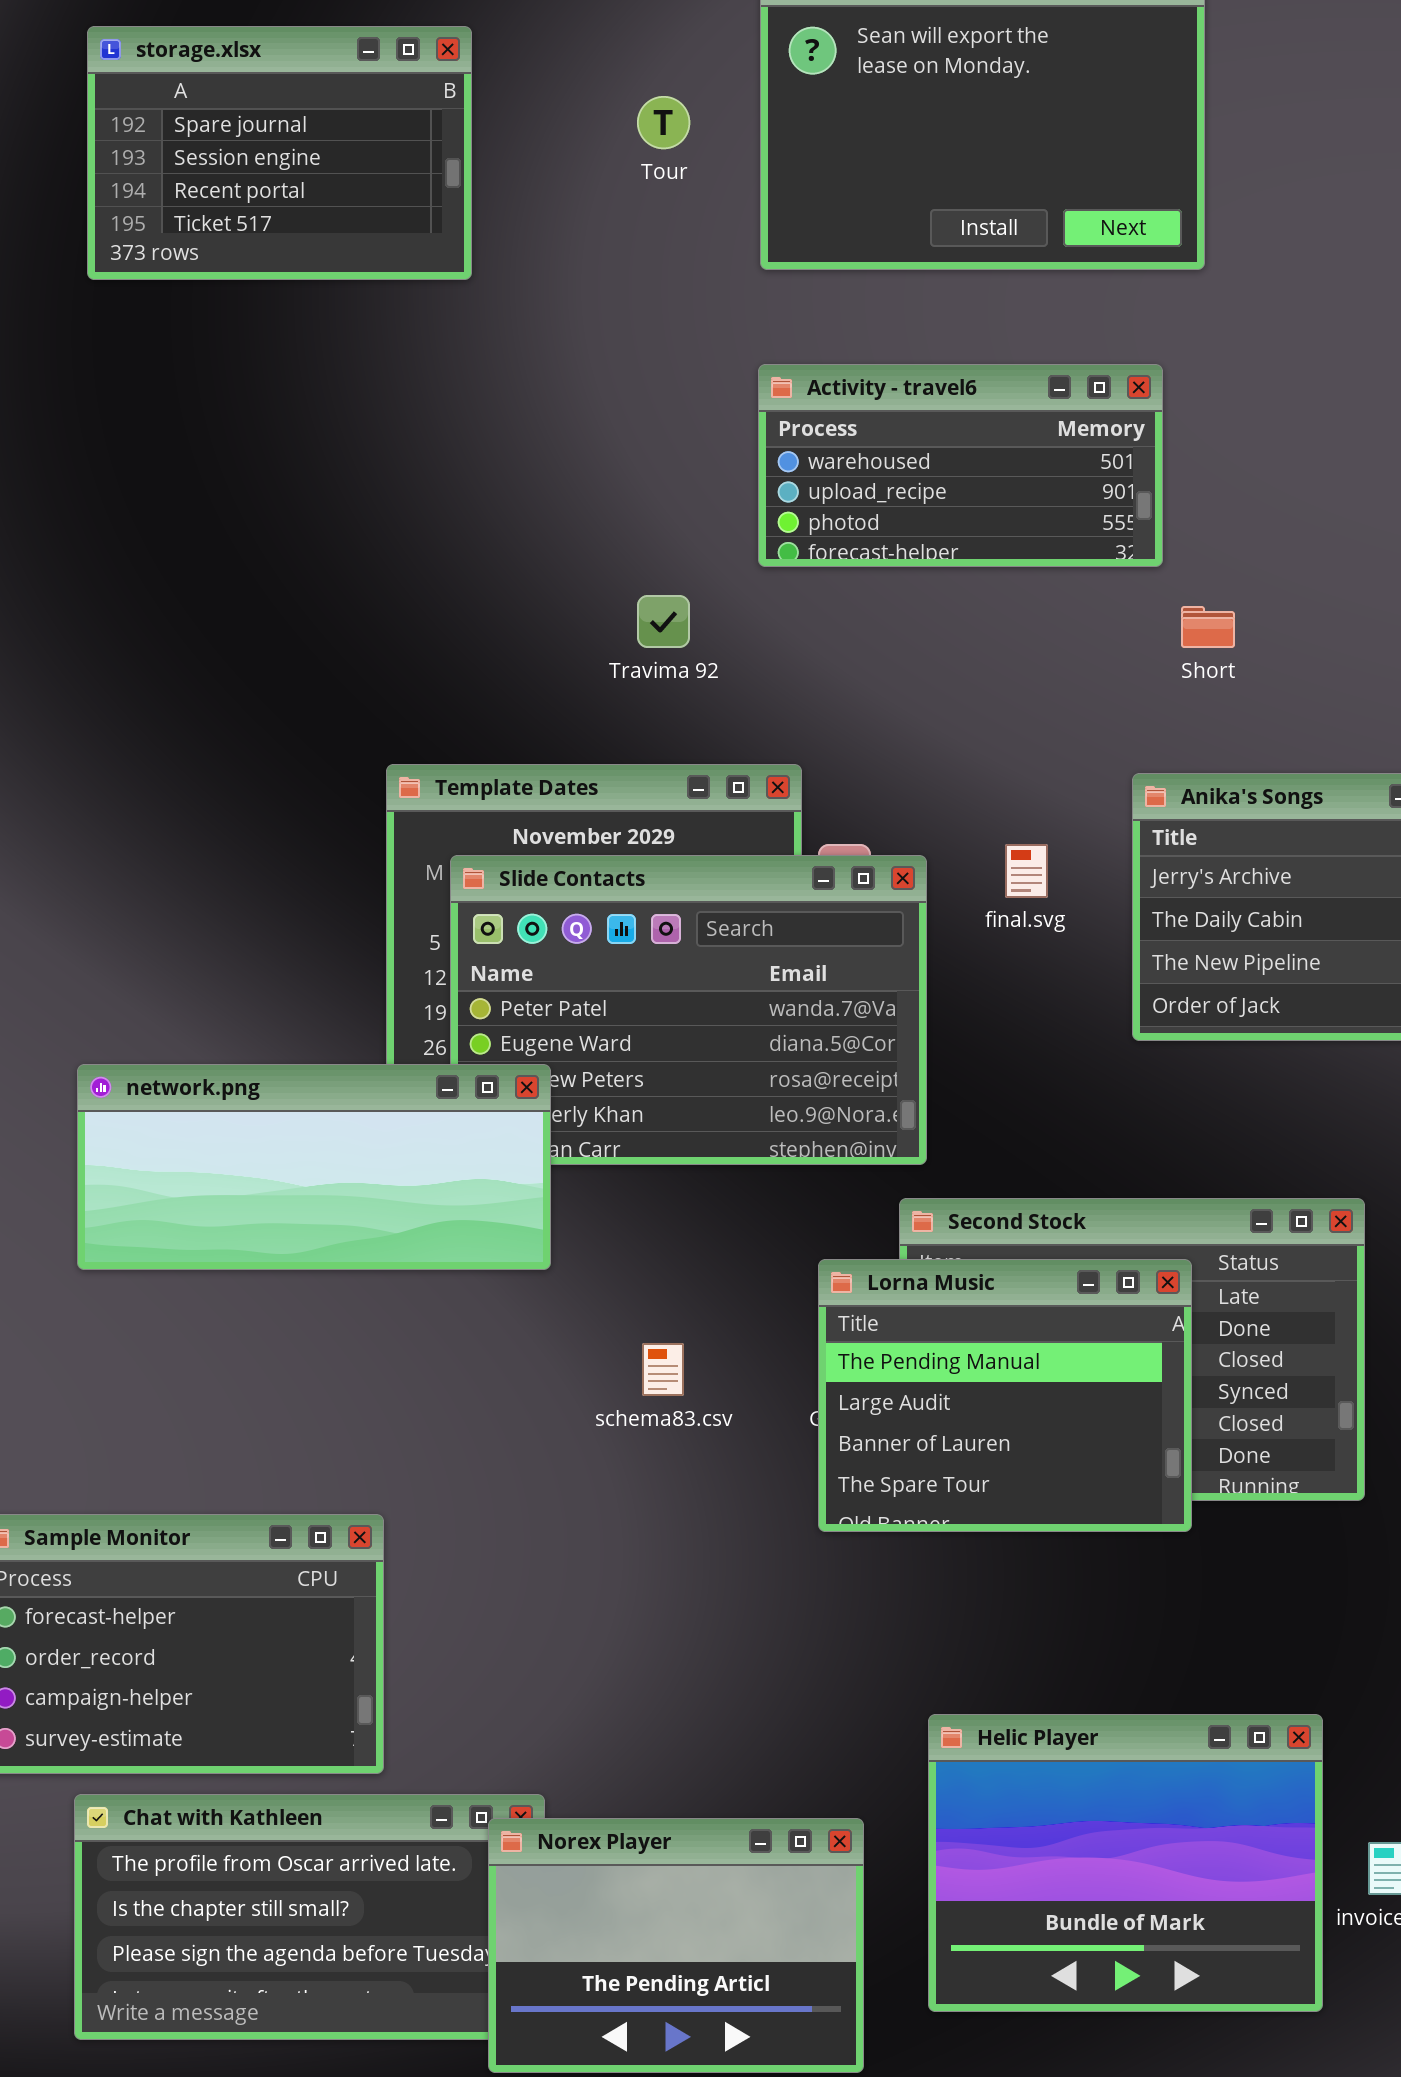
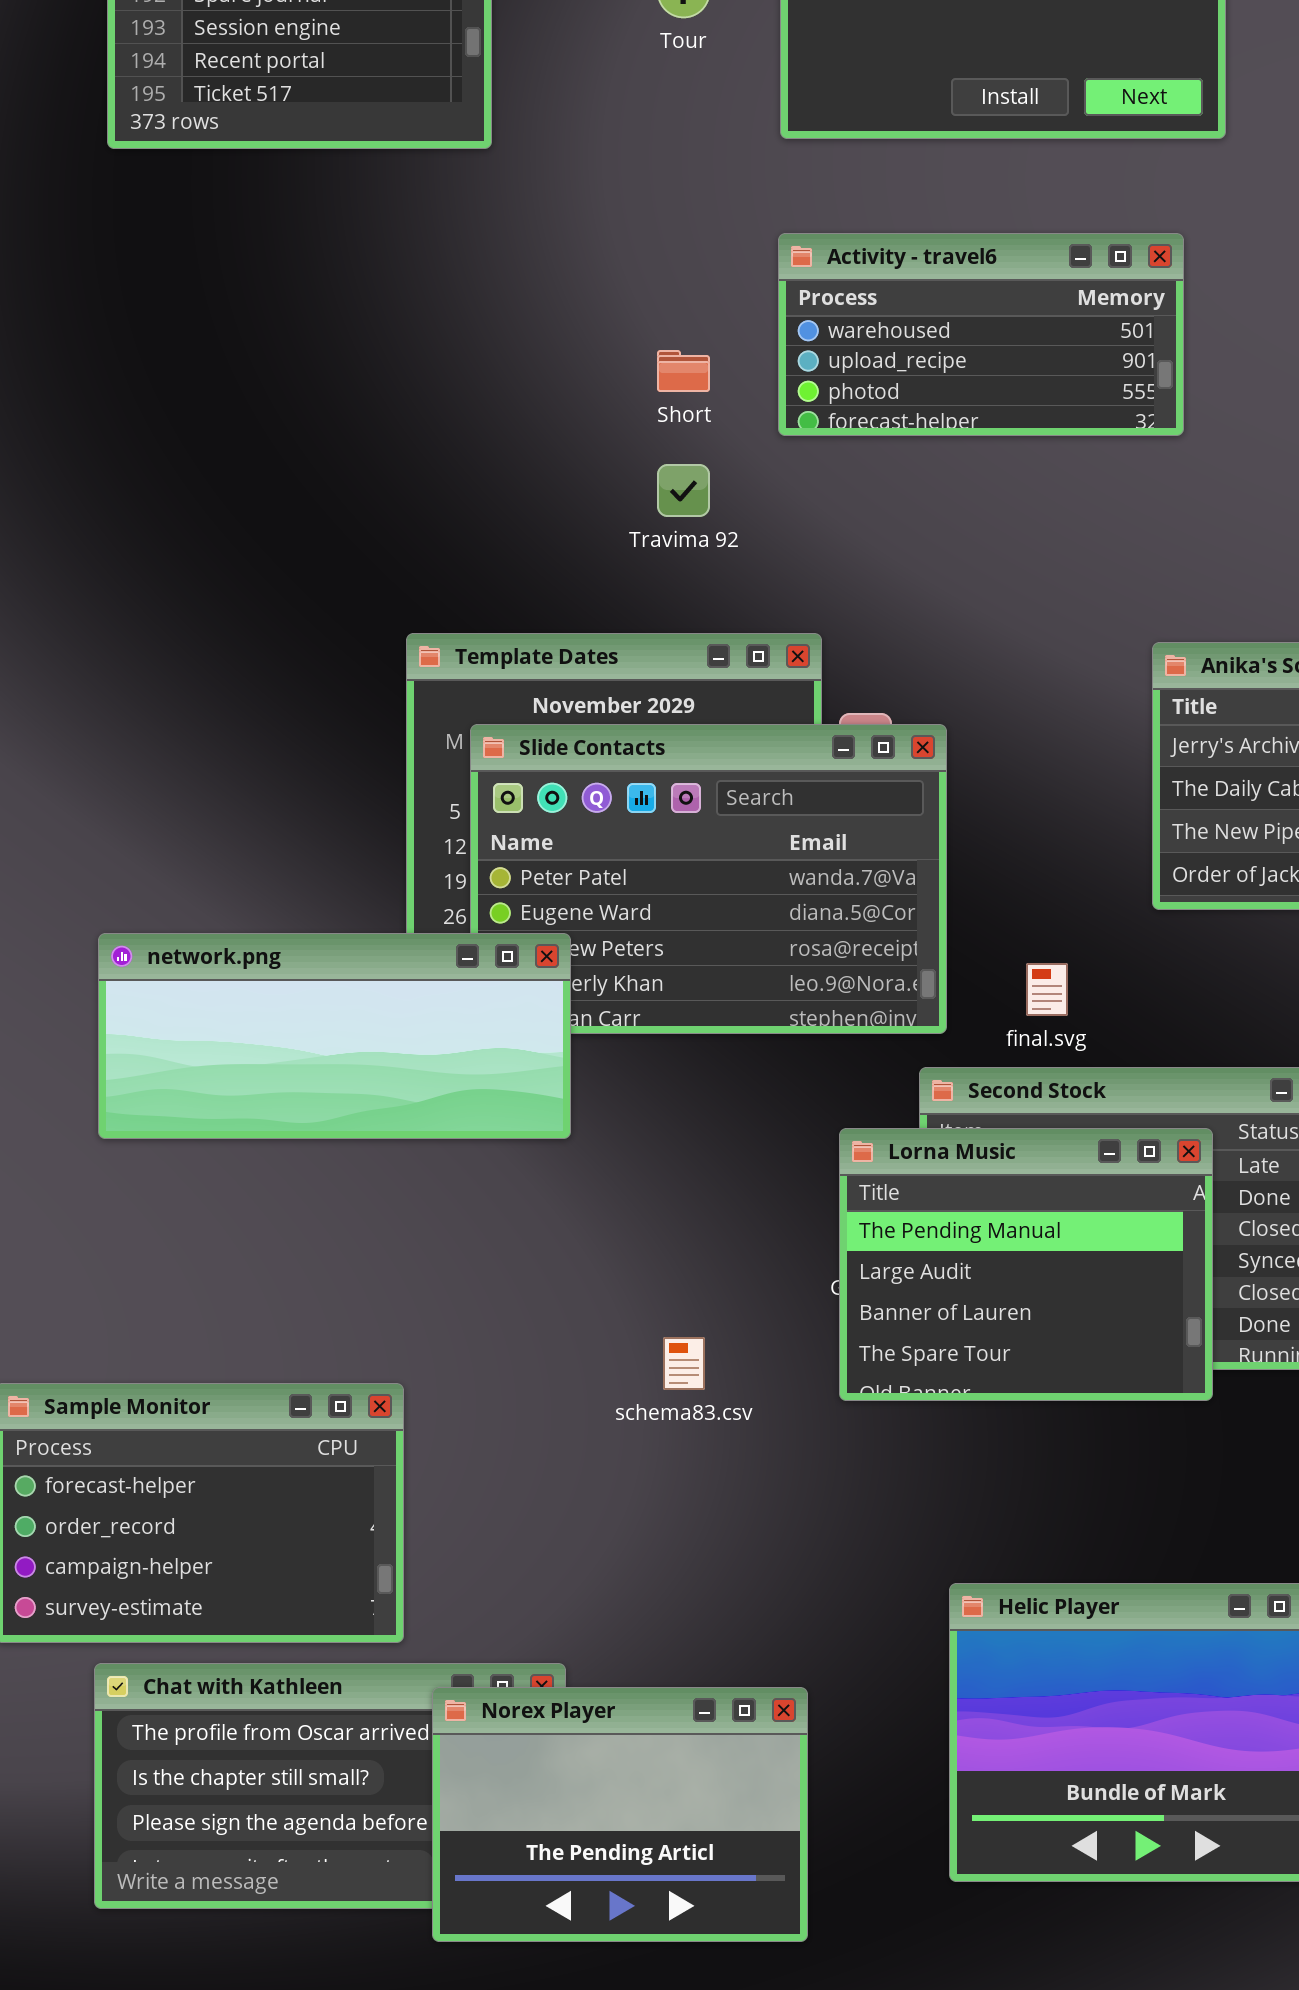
Short: [1181,606,1235,648] -> [657,350,710,392], moved
final.svg: [1005,844,1048,898] -> [1026,963,1068,1016], moved
schema83.csv: [642,1343,684,1396] -> [663,1337,705,1390], moved
Norex Player: [488,1818,864,2073] -> [432,1687,808,1942], moved

